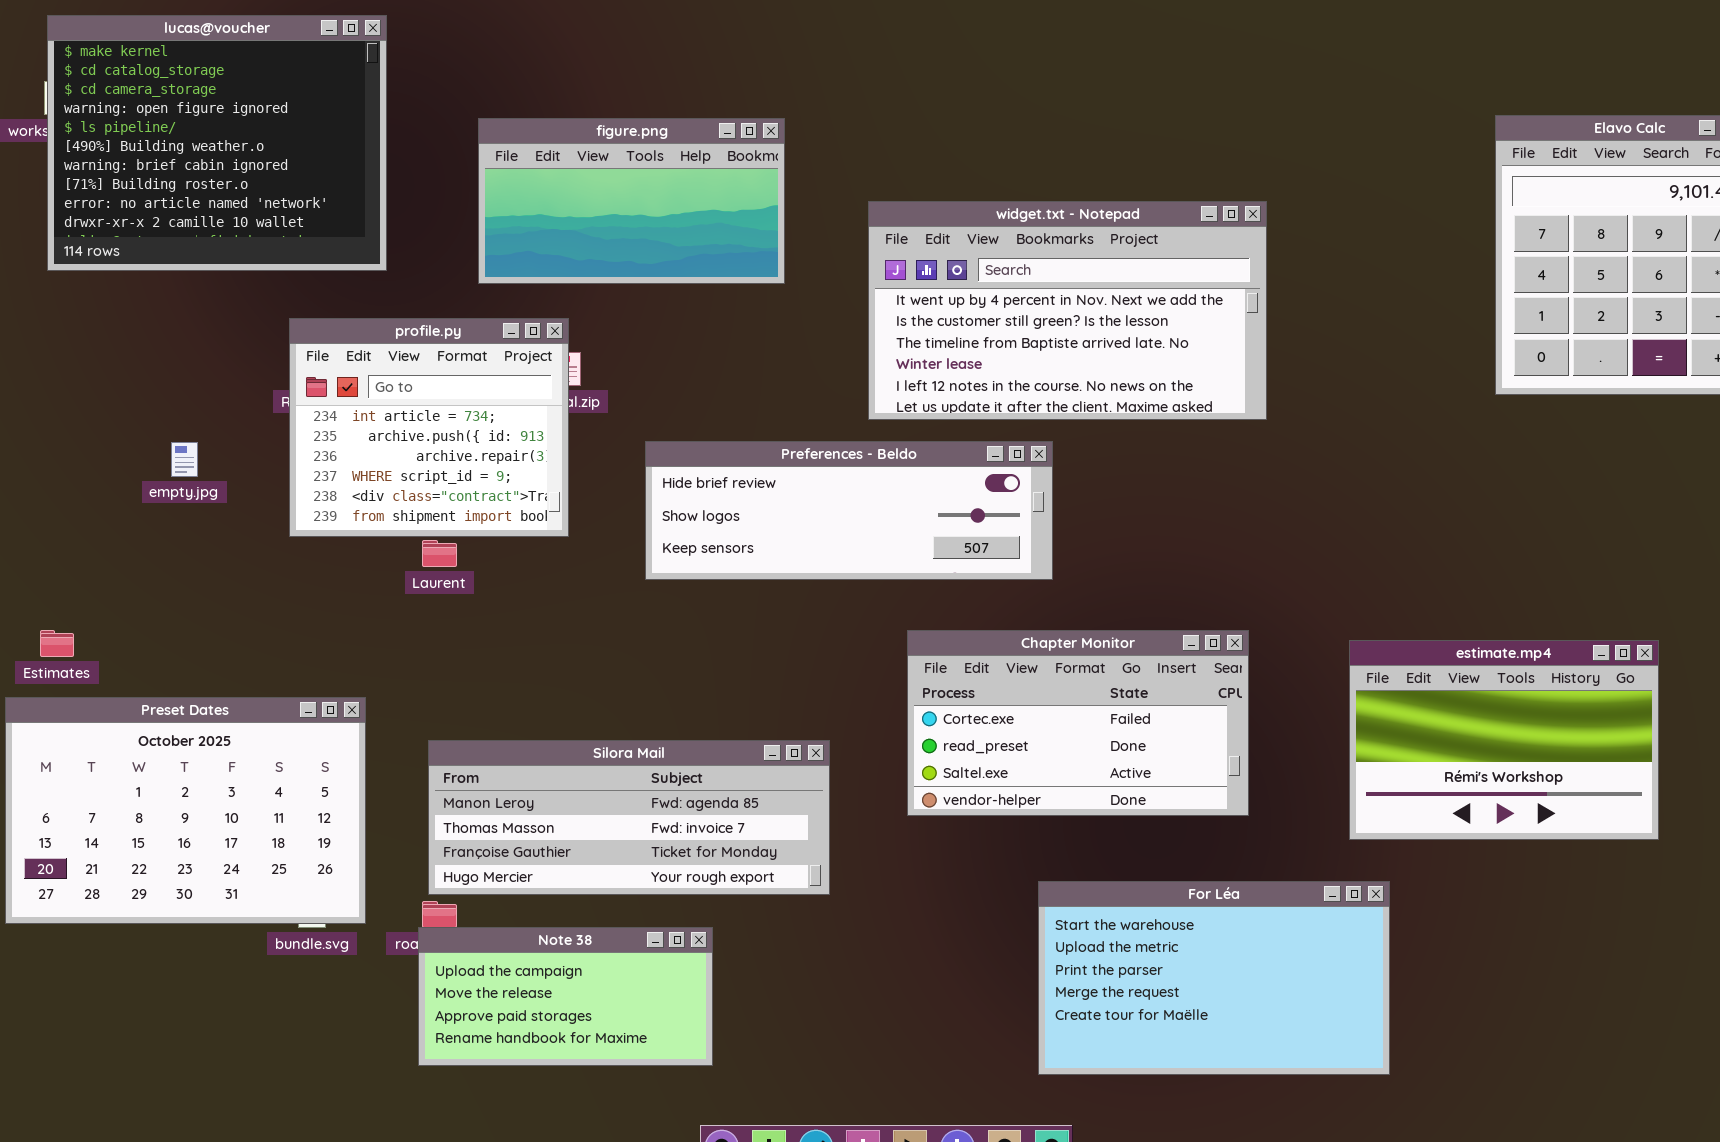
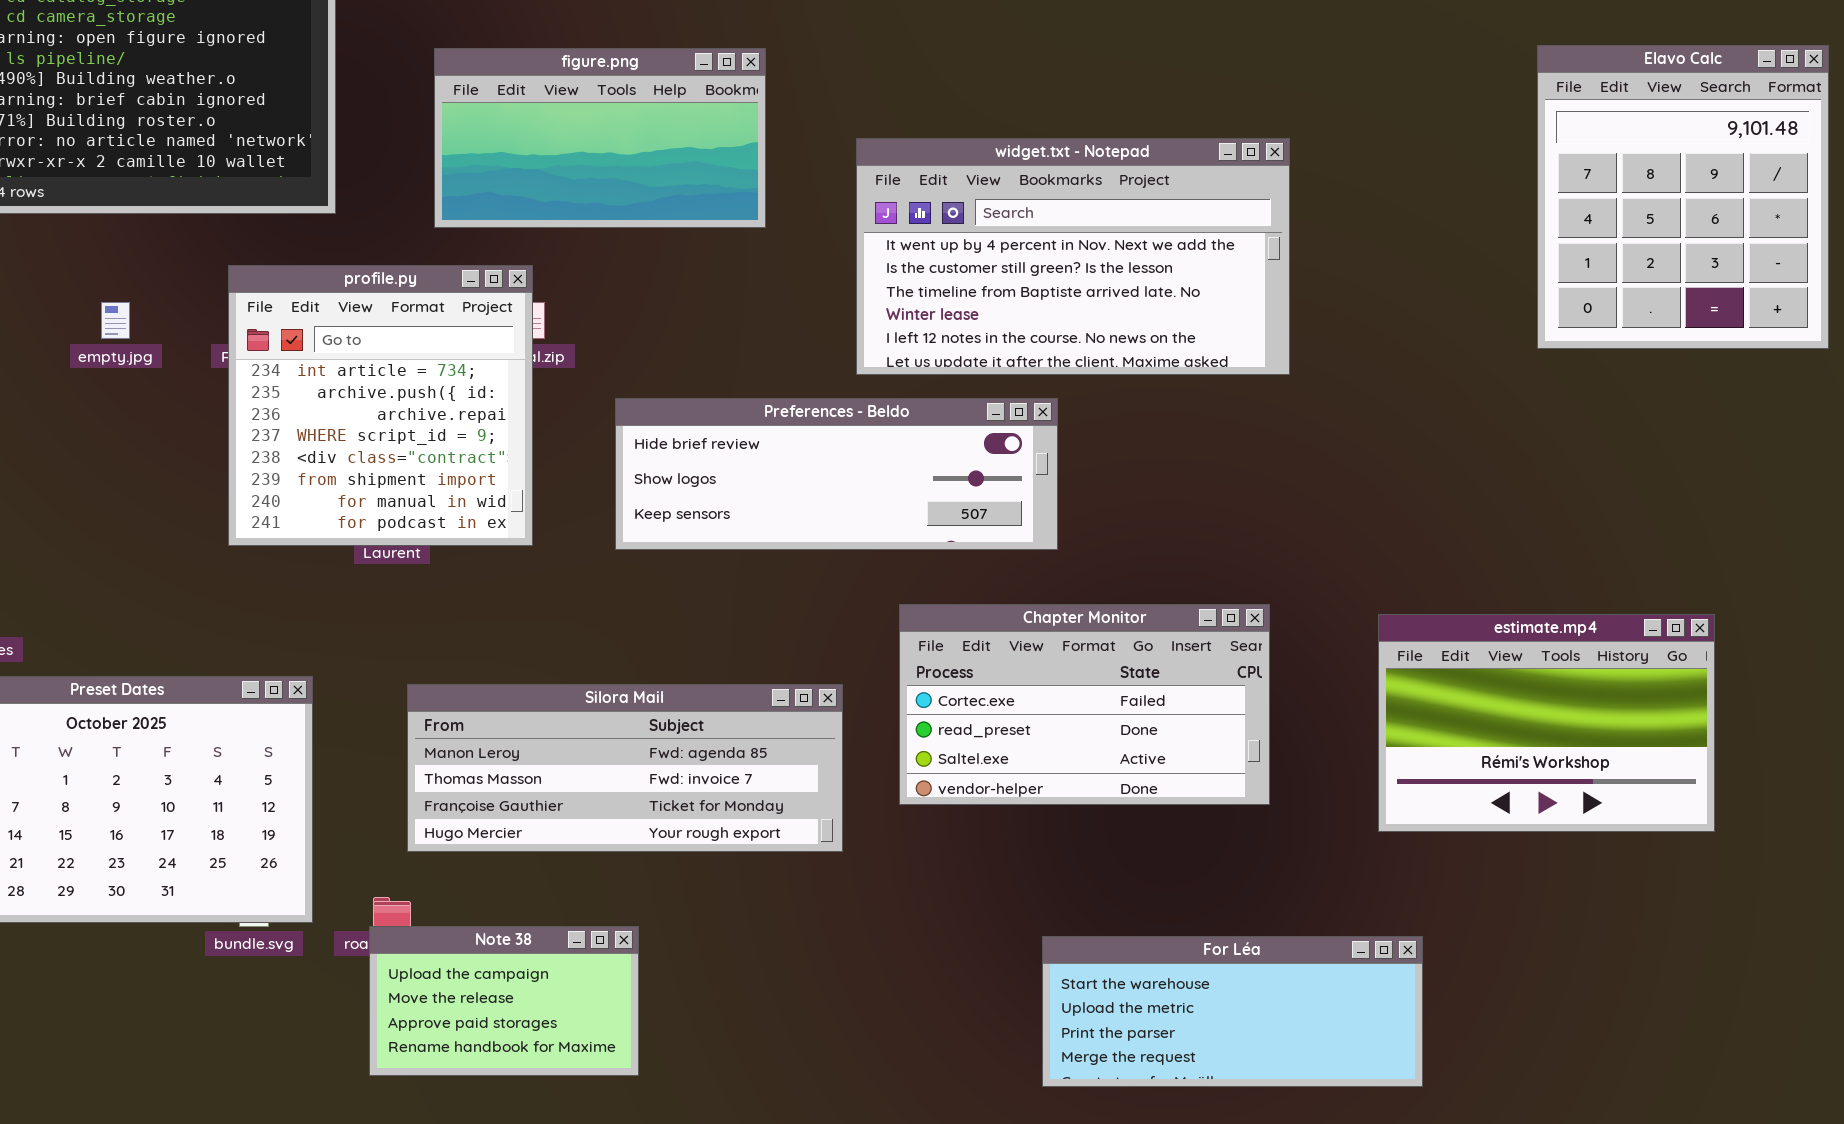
profile.py: [289,318,569,537] -> [228,265,533,546], resized
empty.jpg: [171,442,198,477] -> [101,302,130,339], moved
Silora Mail: [428,740,830,895] -> [407,684,843,852], moved
For Léa: [1038,881,1390,1075] -> [1042,936,1423,1087], resized
Note 38: [418,927,713,1066] -> [369,926,639,1076], resized

